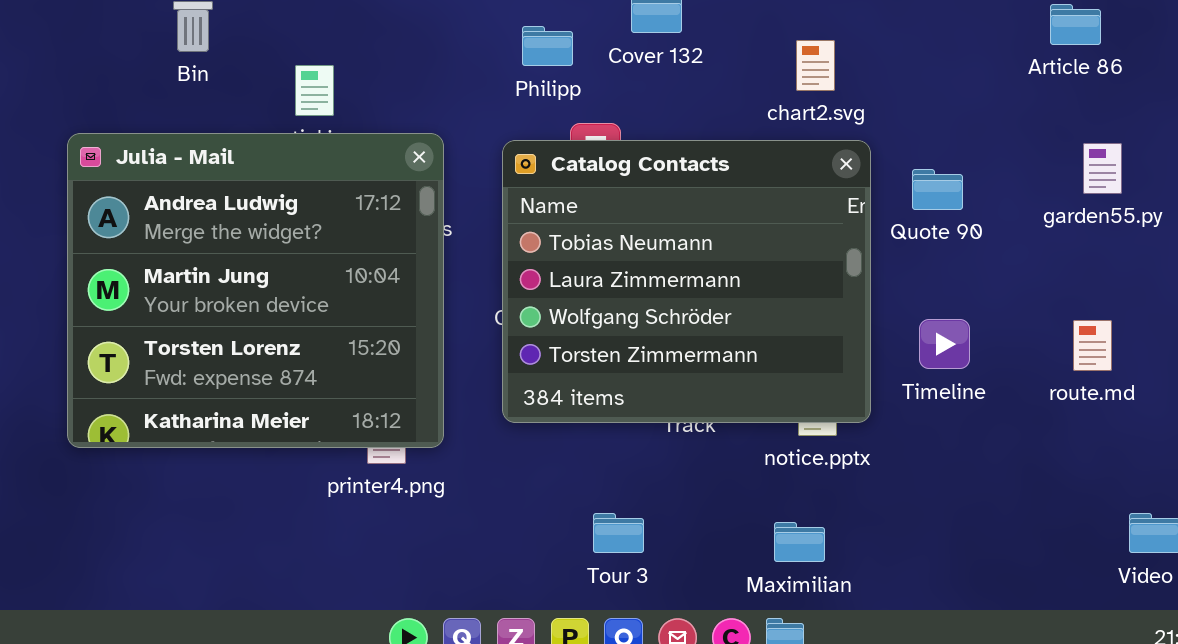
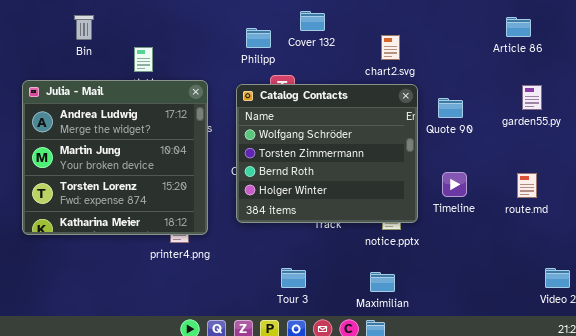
Catalog Contacts: [502,140,871,423] -> [236,84,418,223], scrolled down 2 rows

